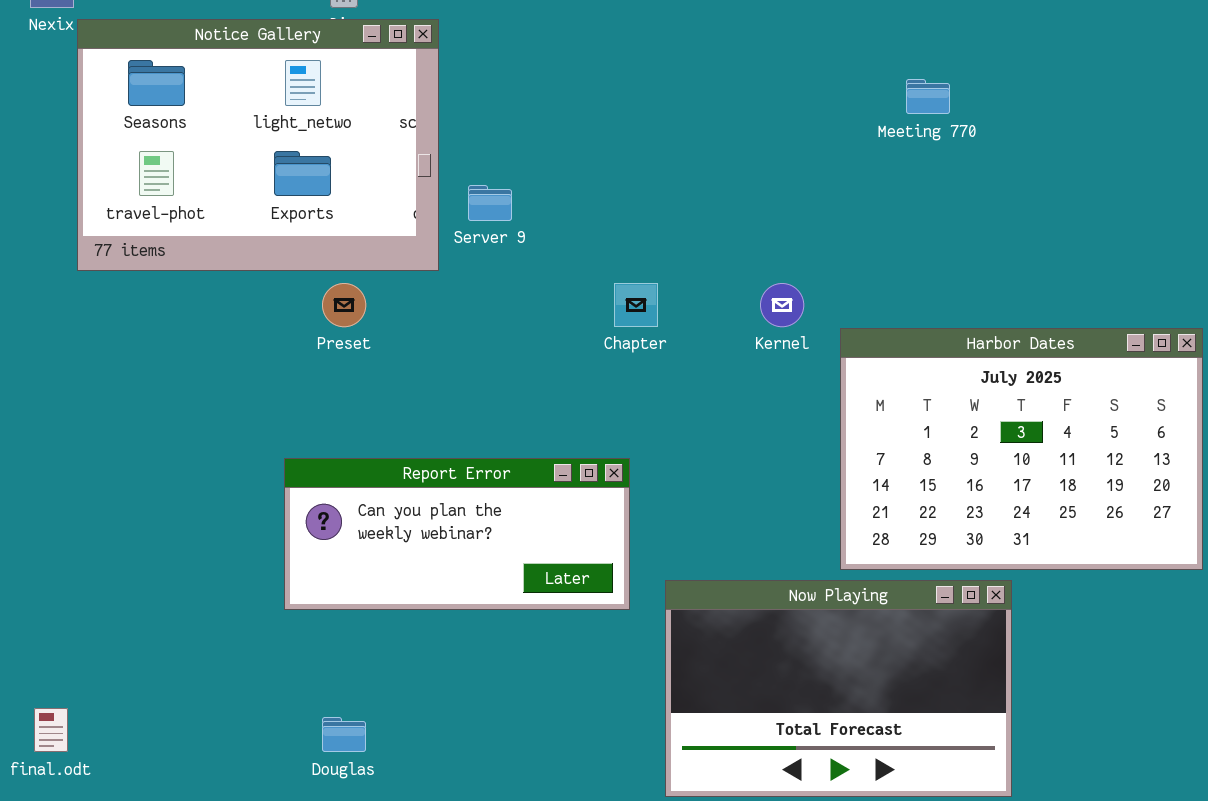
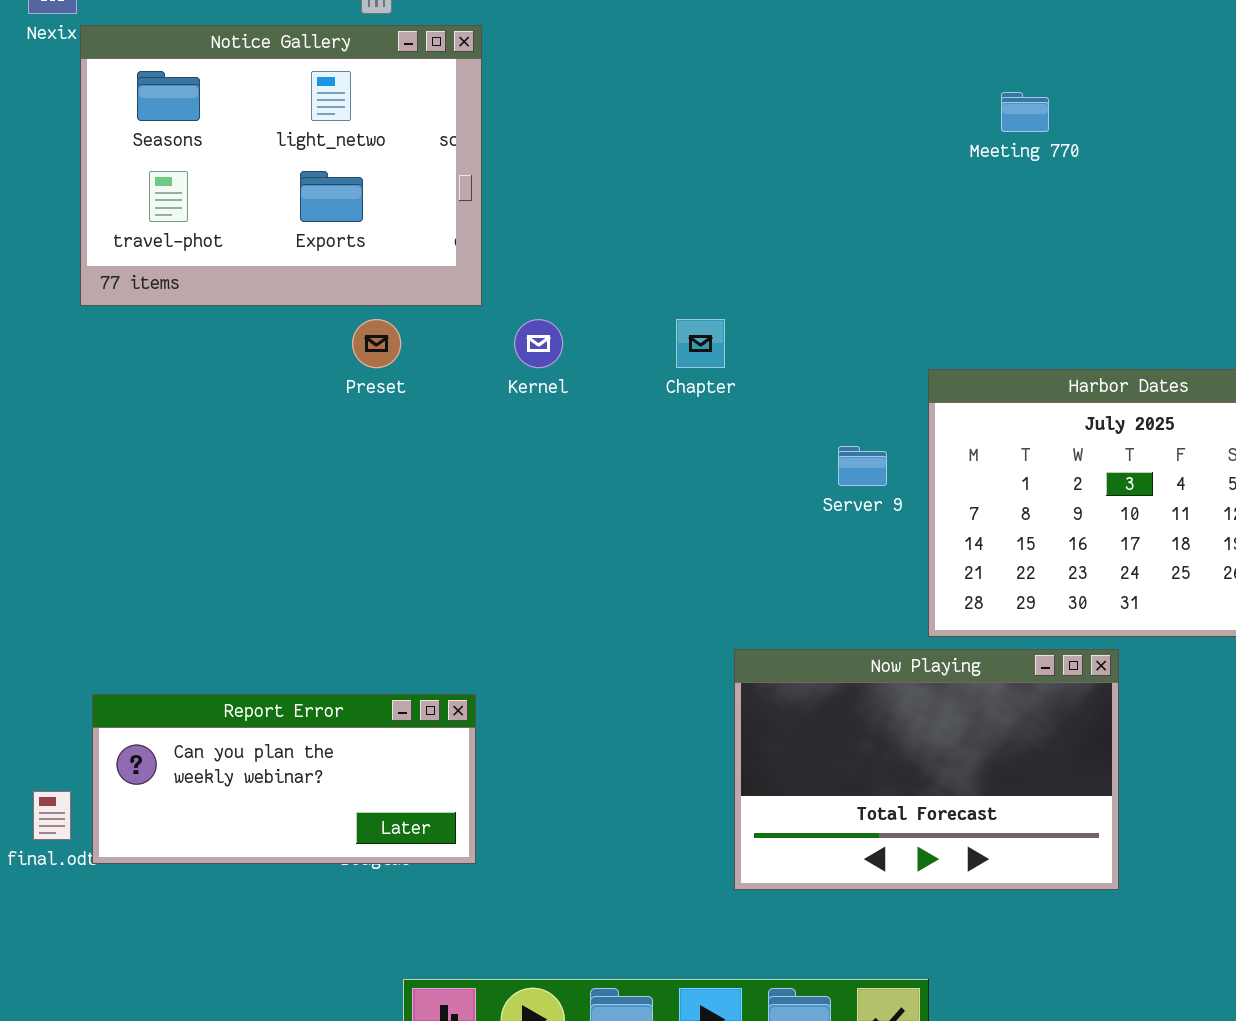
Server 9: [468,185,512,221] -> [838,446,887,486], moved
Kernel: [760,283,804,327] -> [514,319,563,368], moved
Report Error: [284,458,630,610] -> [92,694,476,864], moved

